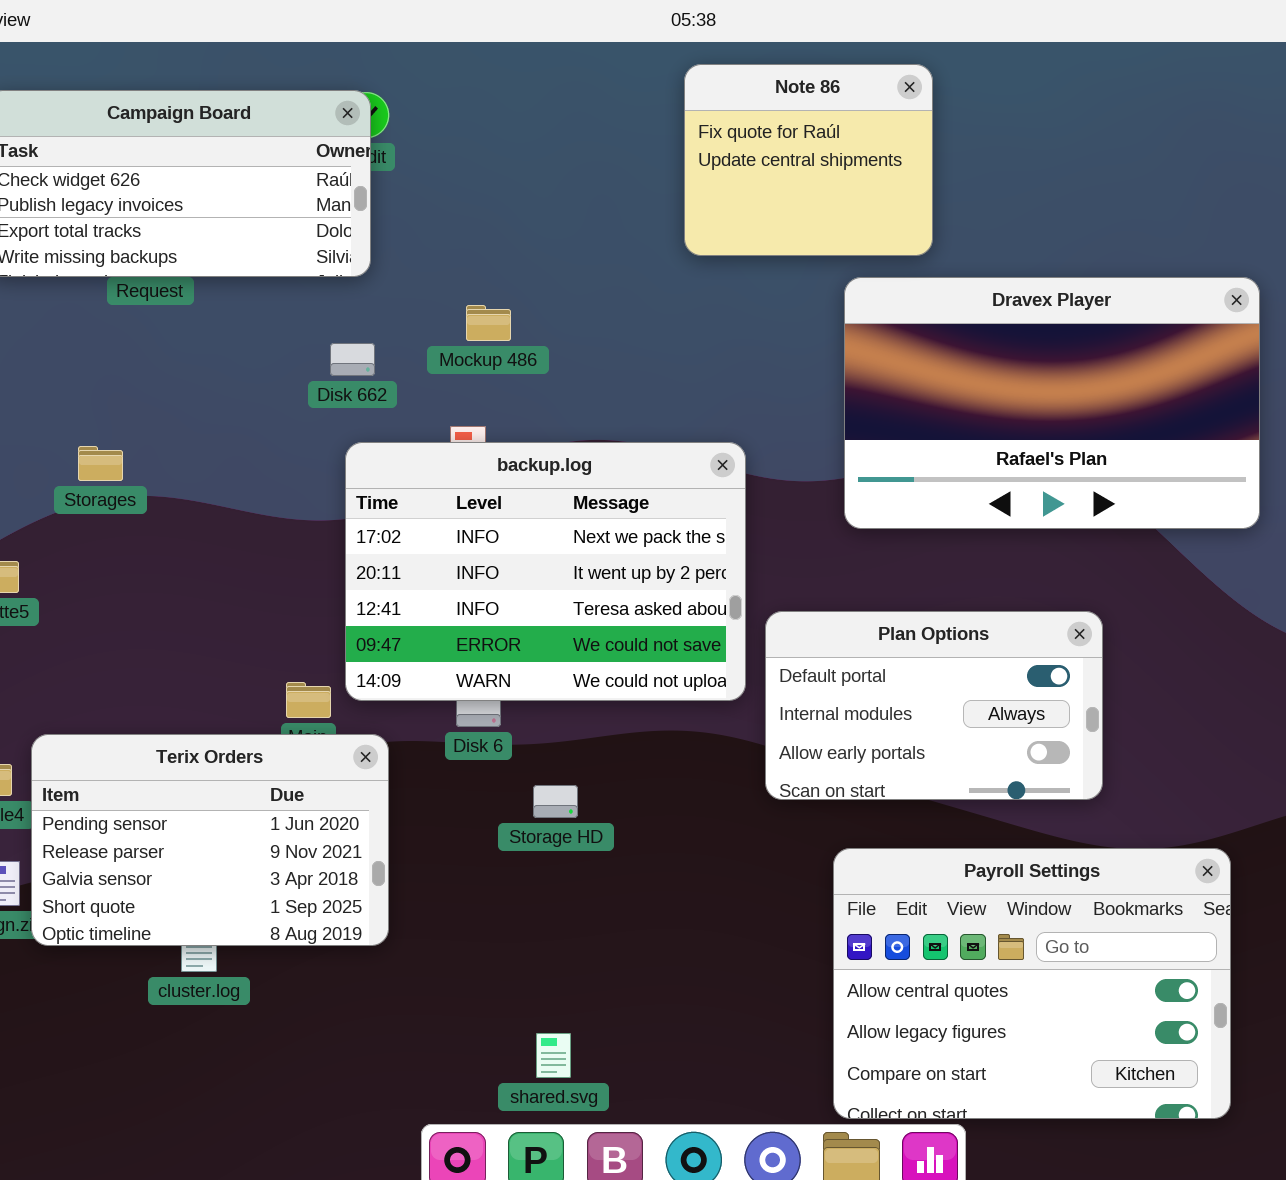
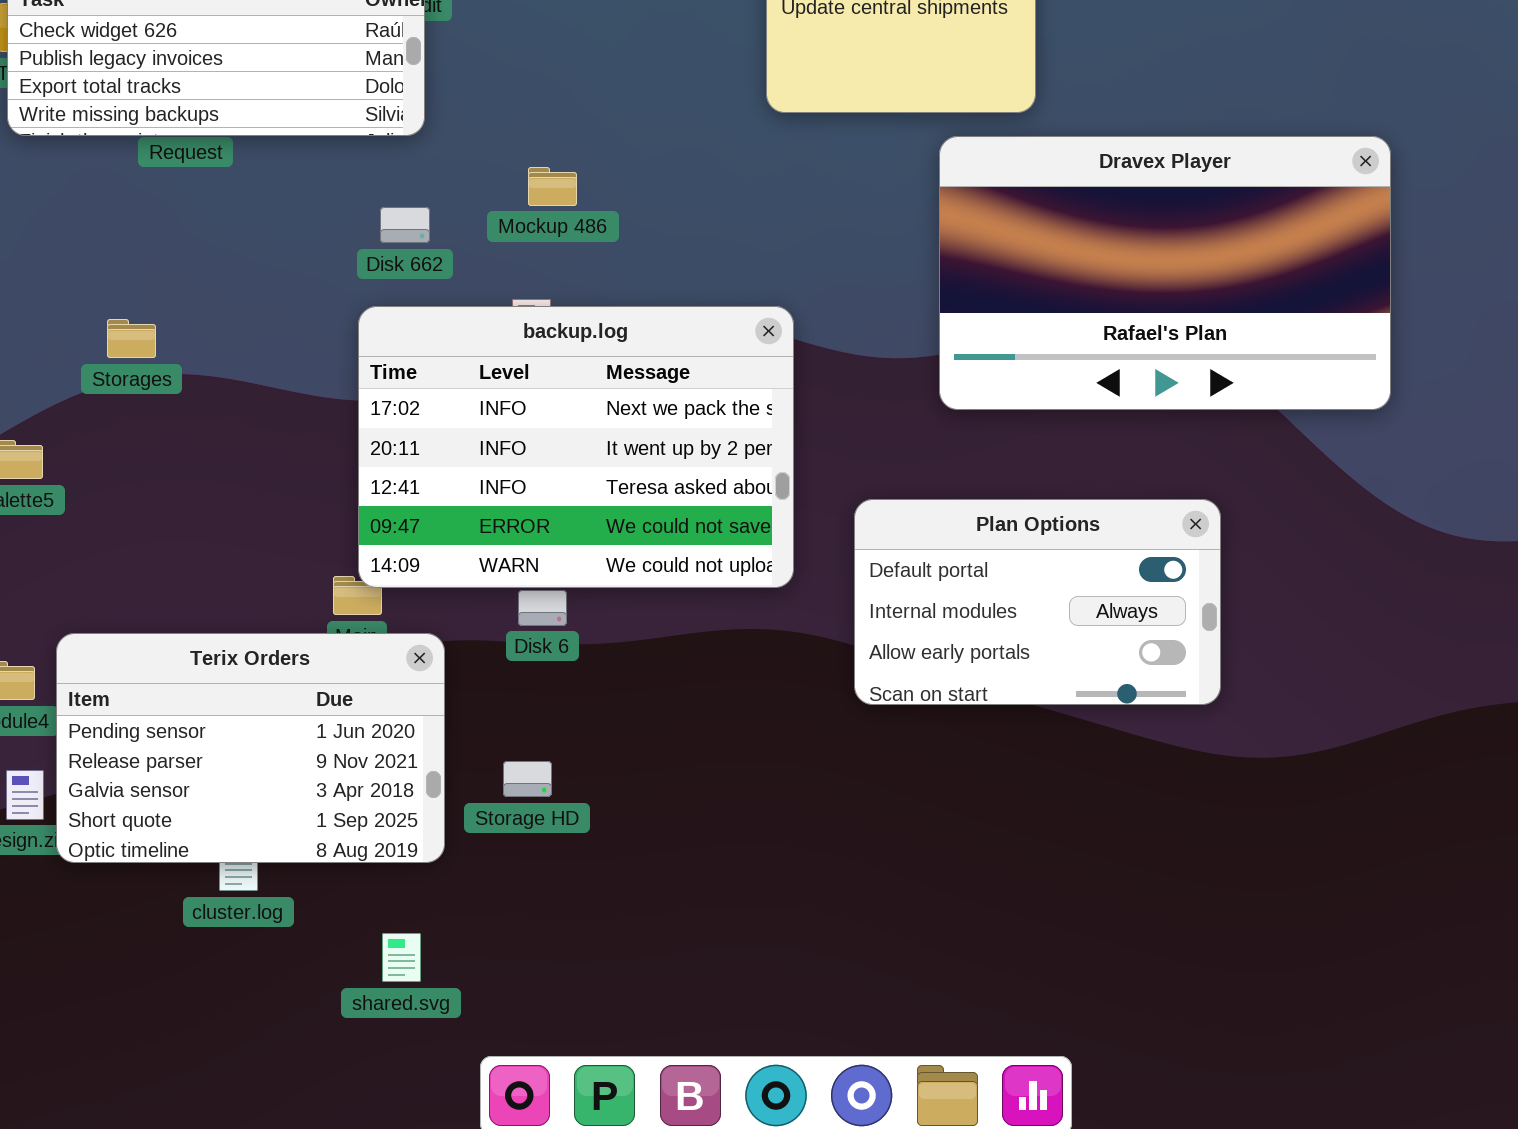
backup.log: [345,442,746,701] -> [358,306,794,588], moved
Storage HD: [533,785,578,818] -> [503,761,552,797], moved
Payroll Settings: [833,848,1231,1119] -> none, closed
shared.svg: [536,1033,571,1078] -> [382,933,421,982], moved

